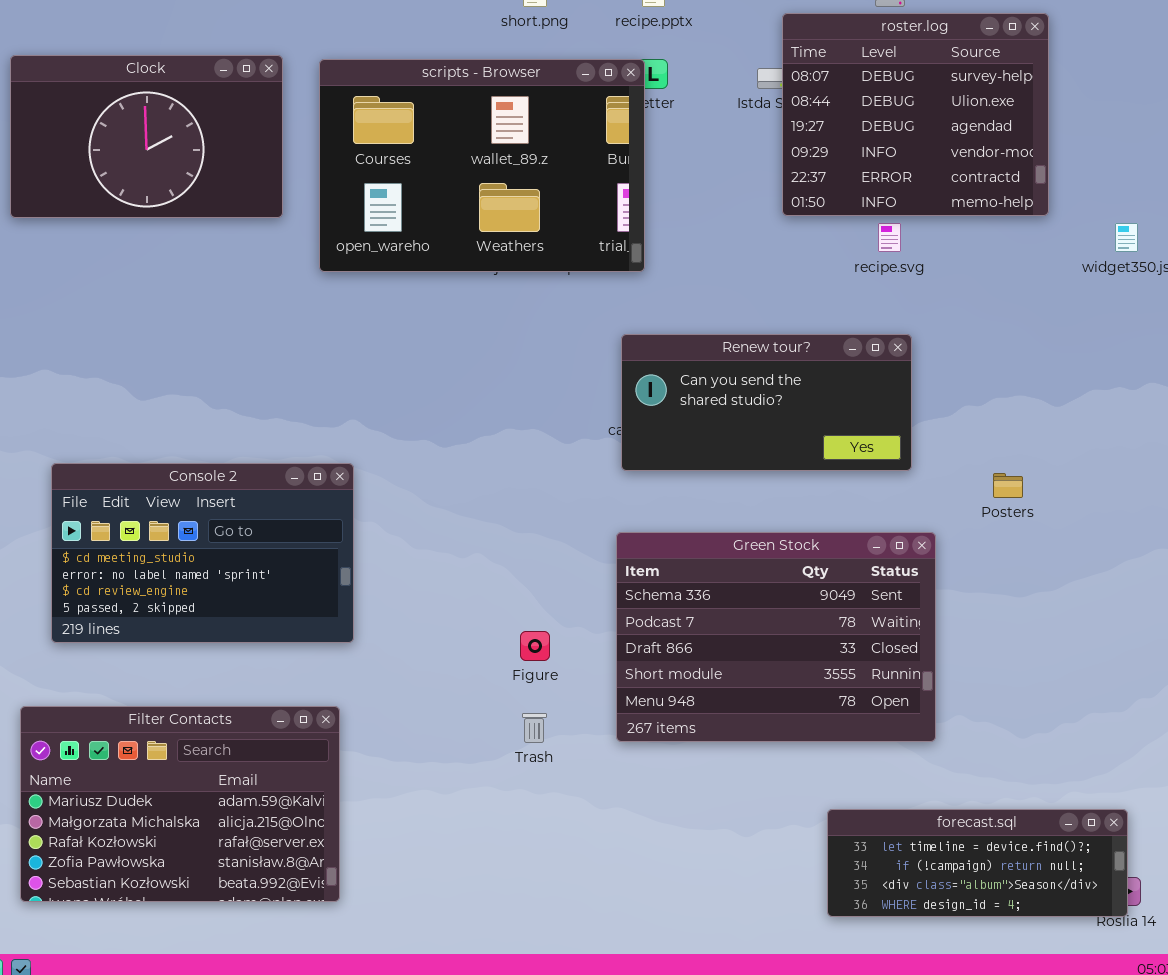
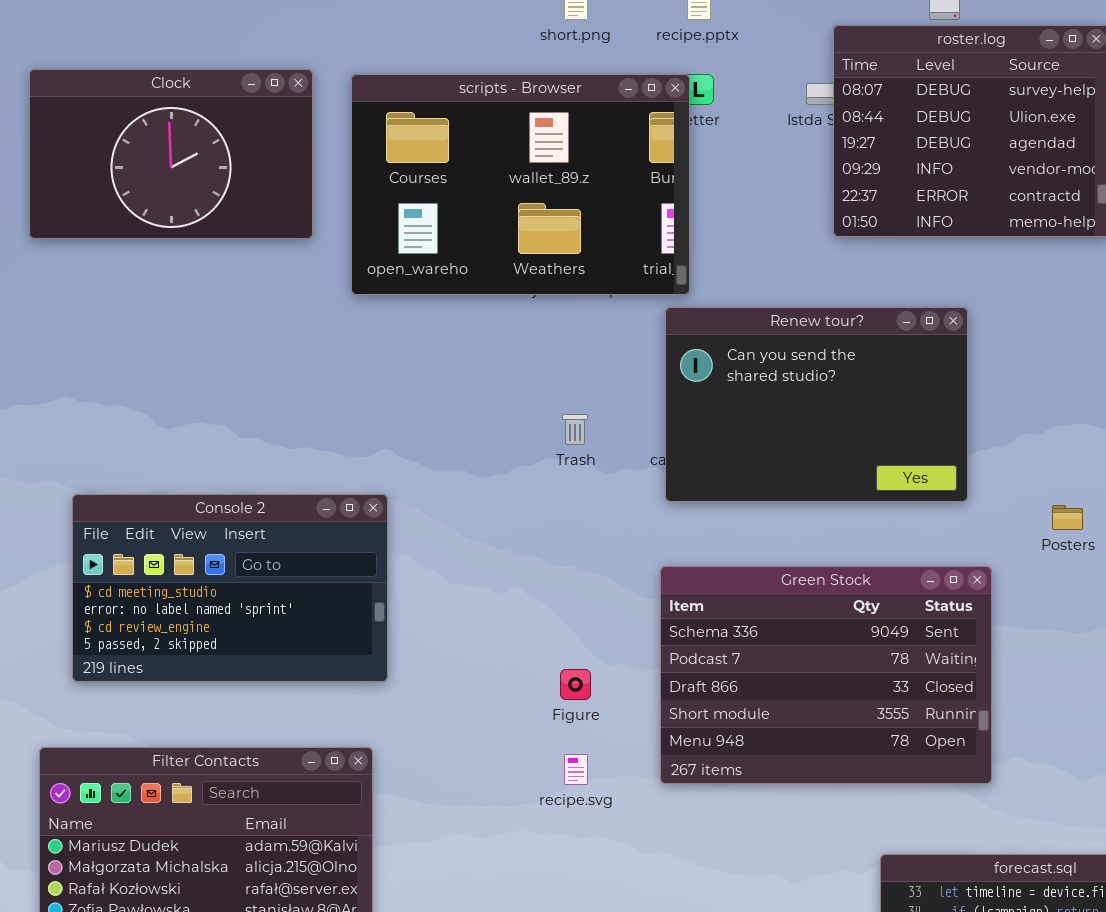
recipe.svg: [878,223,901,252] -> [564,754,588,785], moved
Renew tour?: [621,334,912,471] -> [665,307,968,502], resized
Trash: [522,713,547,743] -> [562,414,588,445], moved

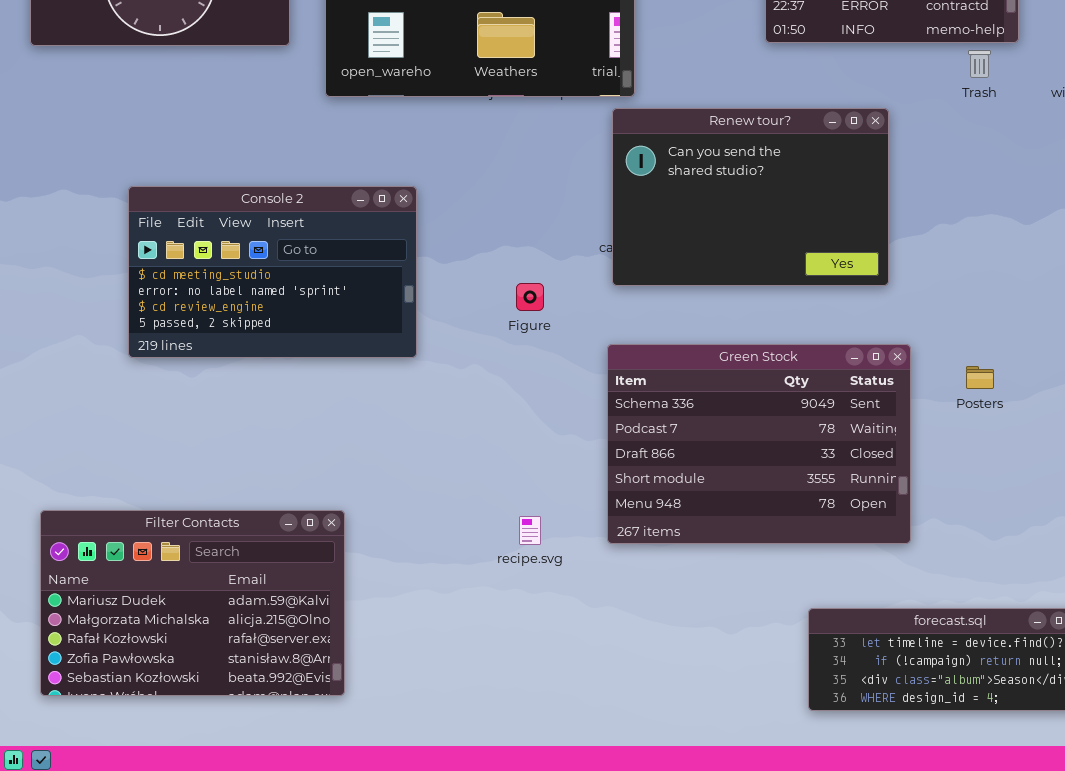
Trash: [562,414,588,445] -> [968,50,991,78], moved
Console 2: [72,494,388,682] -> [128,186,417,358], moved
Posters: [1052,505,1083,530] -> [966,366,994,389], moved
Figure: [560,669,591,700] -> [516,283,544,311], moved

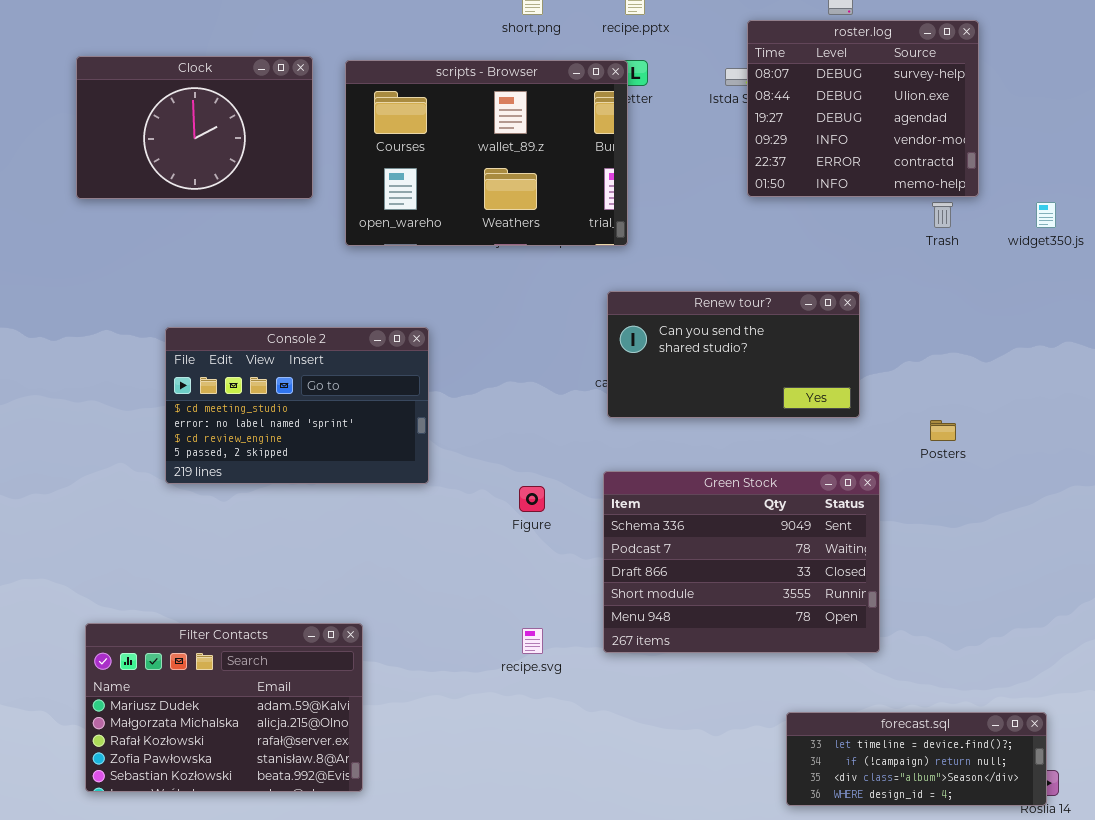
Renew tour?: [612,108,889,286] -> [607,291,860,418], resized
Figure: [516,283,544,311] -> [519,486,545,512], moved
Posters: [966,366,994,389] -> [930,420,956,441], moved

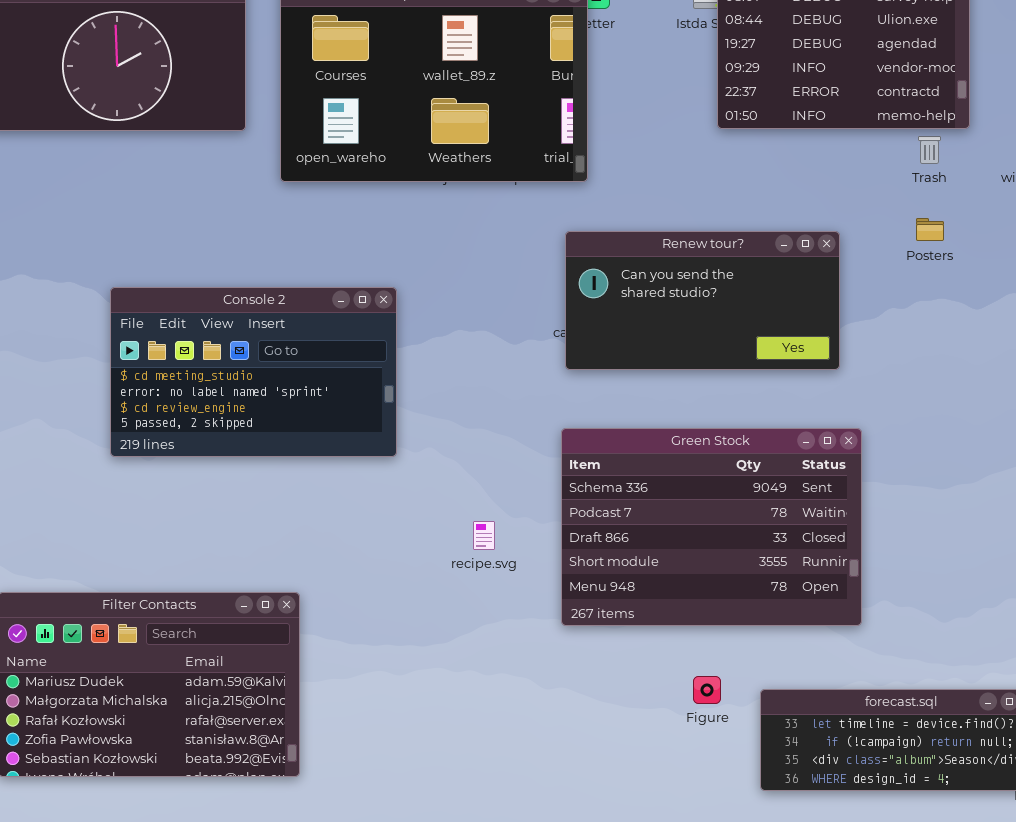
Console 2: [165,327,429,484] -> [110,287,397,457], moved
Posters: [930,420,956,441] -> [916,218,944,241], moved
Figure: [519,486,545,512] -> [693,676,721,704], moved
recipe.svg: [522,628,543,654] -> [473,521,495,550], moved

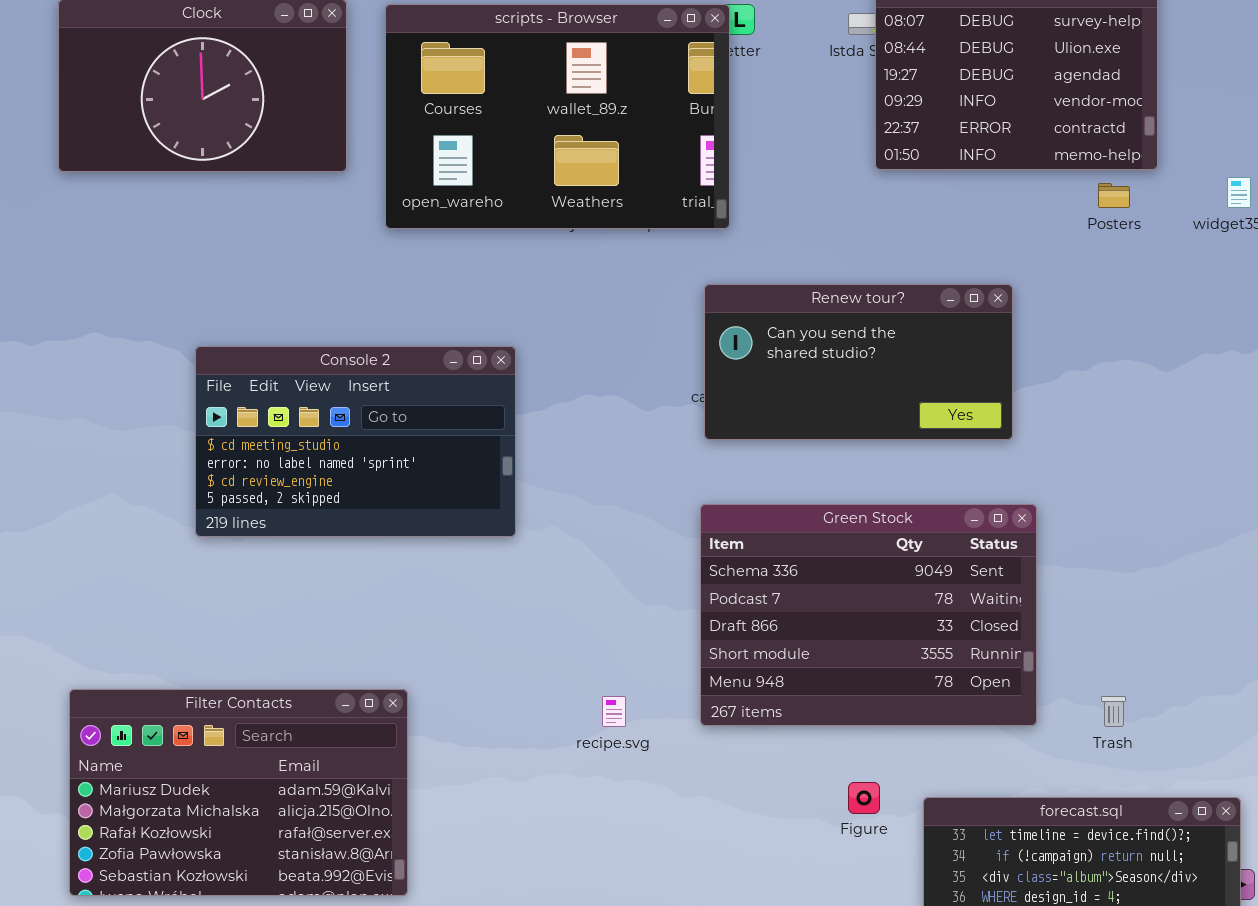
Trash: [918,136,941,164] -> [1101,696,1126,727], moved
Posters: [916,218,944,241] -> [1098,183,1130,208], moved
recipe.svg: [473,521,495,550] -> [602,696,626,727], moved

